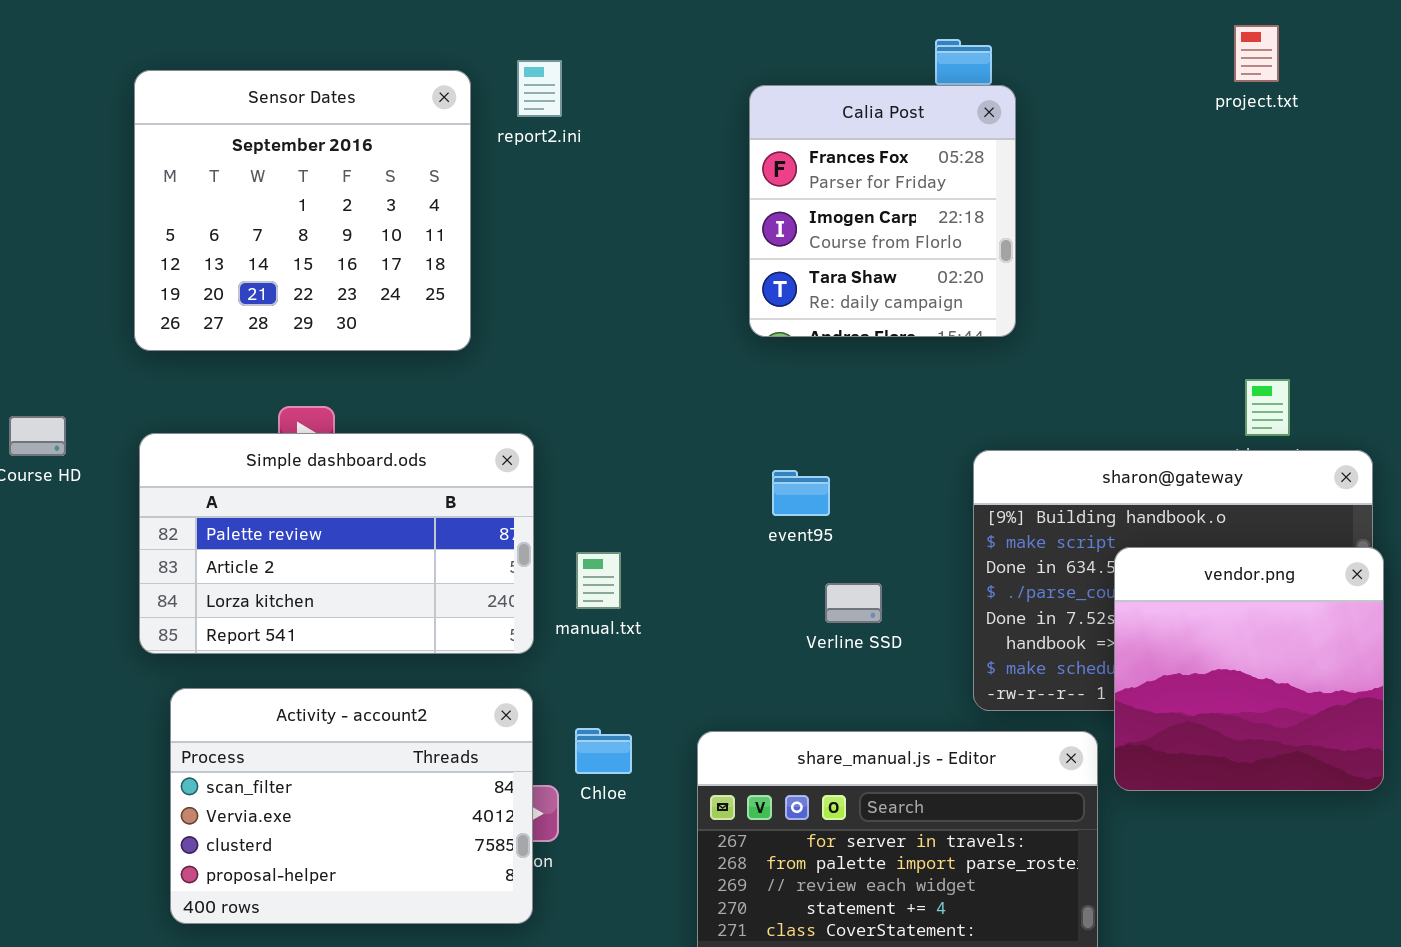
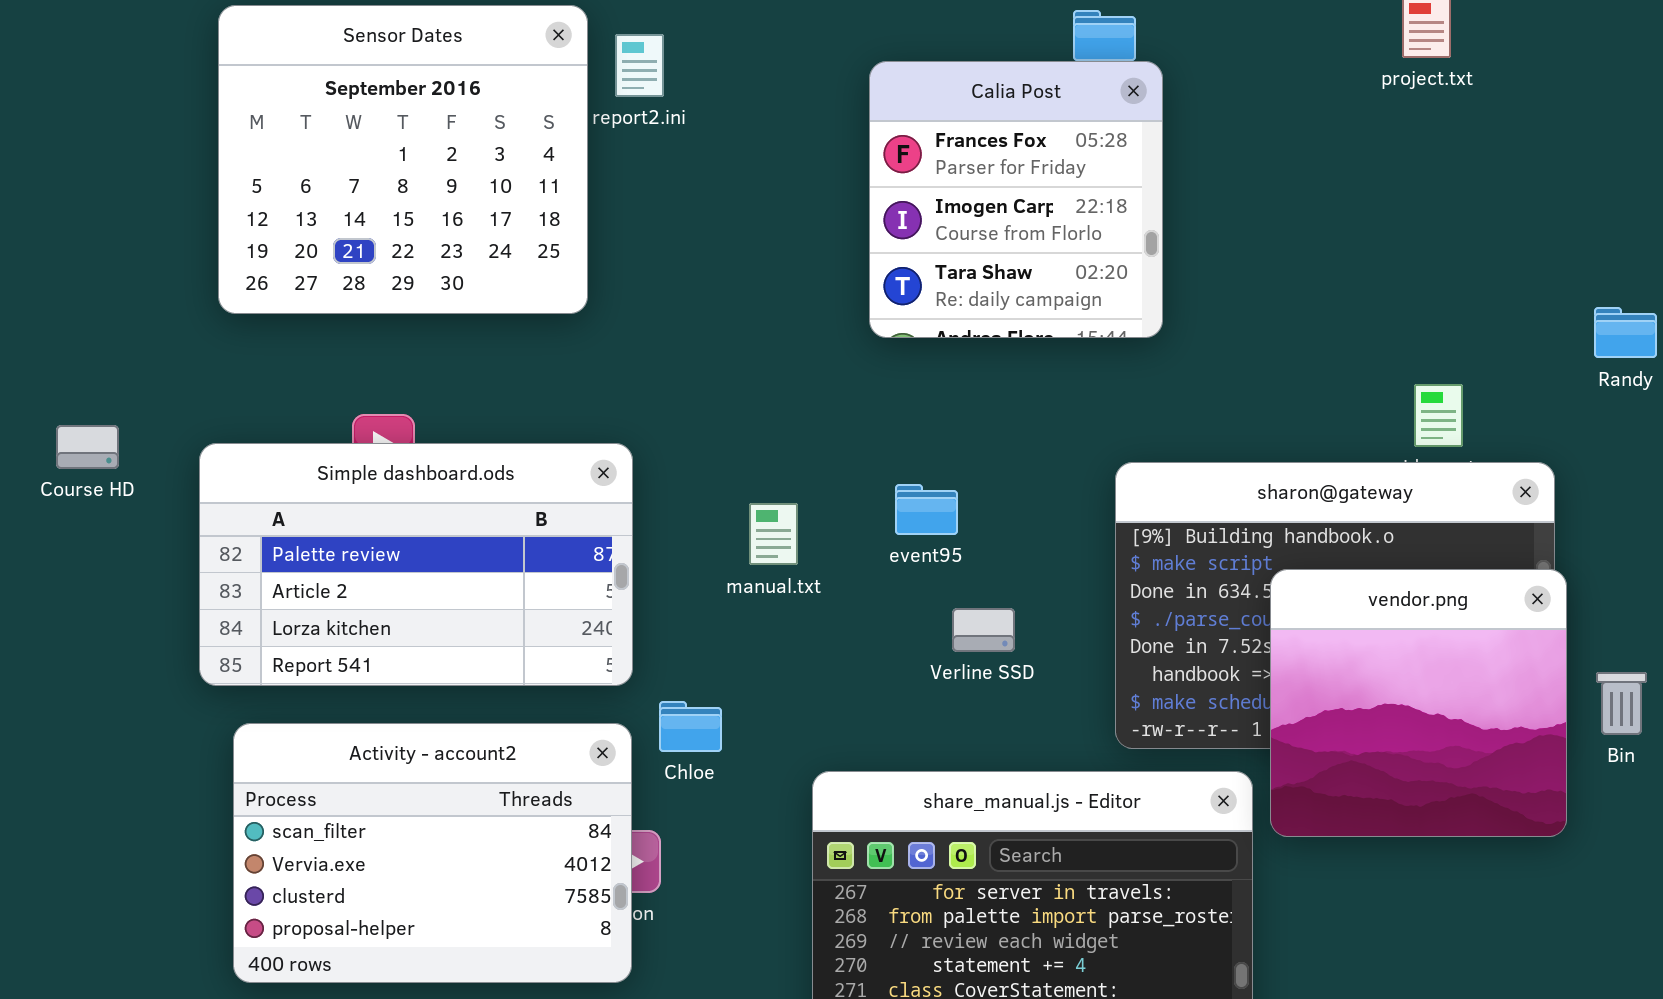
Sensor Dates: [134,70,471,351] -> [218,5,588,314], moved
manual.txt: [576,552,621,609] -> [749,503,798,565], moved
Chloe: [575,728,632,774] -> [659,701,722,752], moved

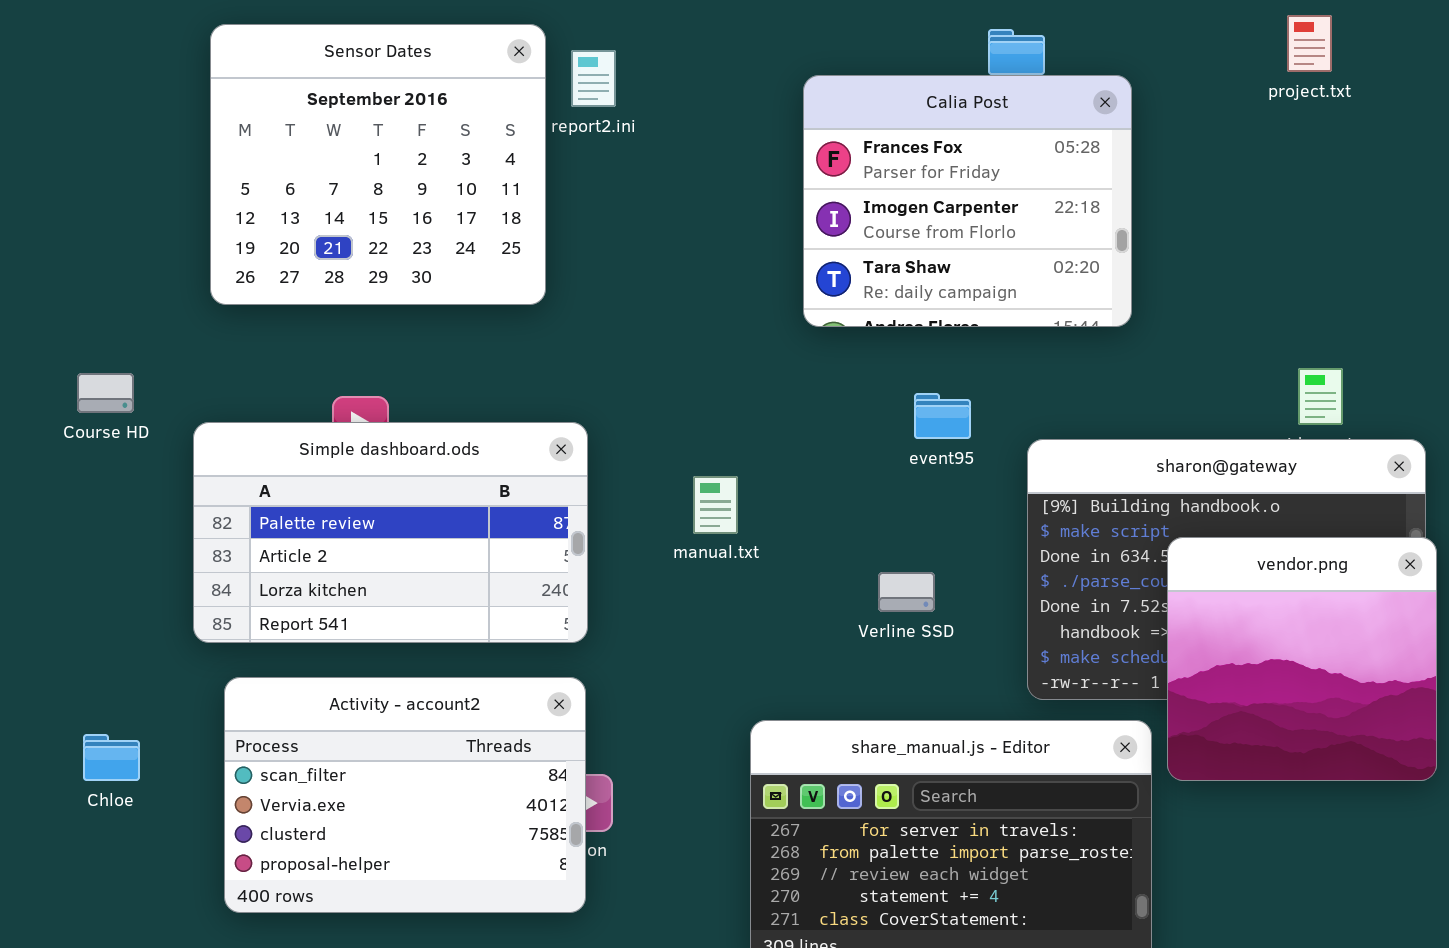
Calia Post: [869,61,1163,338] -> [803,75,1132,327], resized
Course HD: [56,425,119,469] -> [77,373,134,413], moved
event95: [895,484,958,535] -> [914,393,971,439], moved
Chloe: [659,701,722,752] -> [83,734,140,781], moved

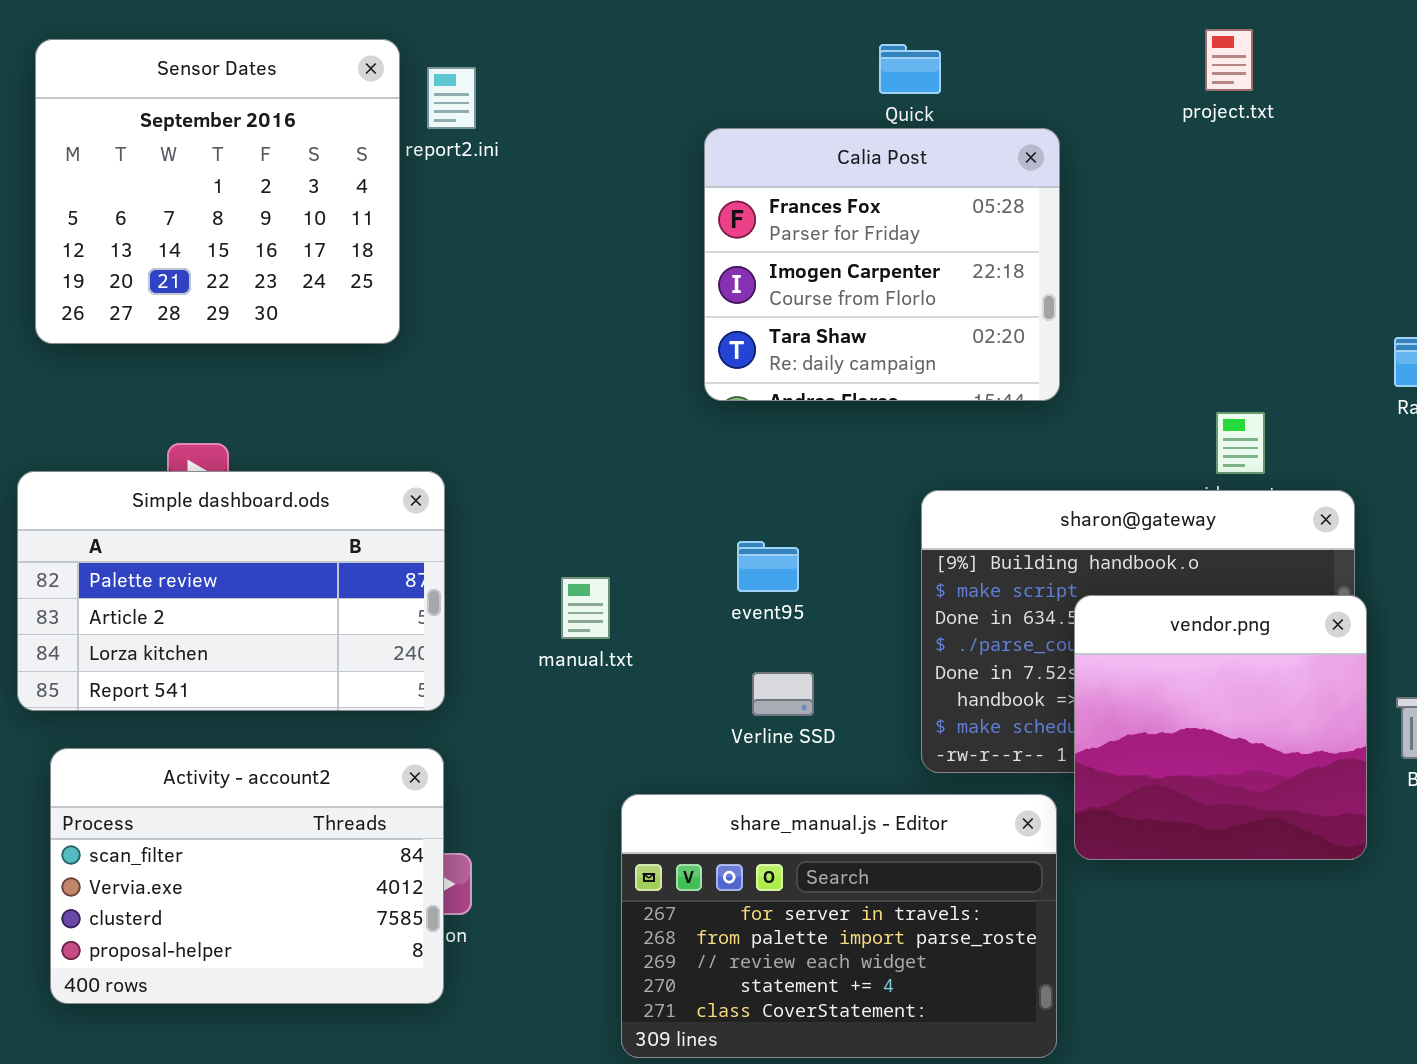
Calia Post: [803,75,1132,327] -> [704,128,1060,401], moved
event95: [914,393,971,439] -> [737,541,799,592], moved
manual.txt: [693,476,738,534] -> [561,577,610,639], moved
Verline SSD: [878,572,935,612] -> [752,672,814,716], moved

